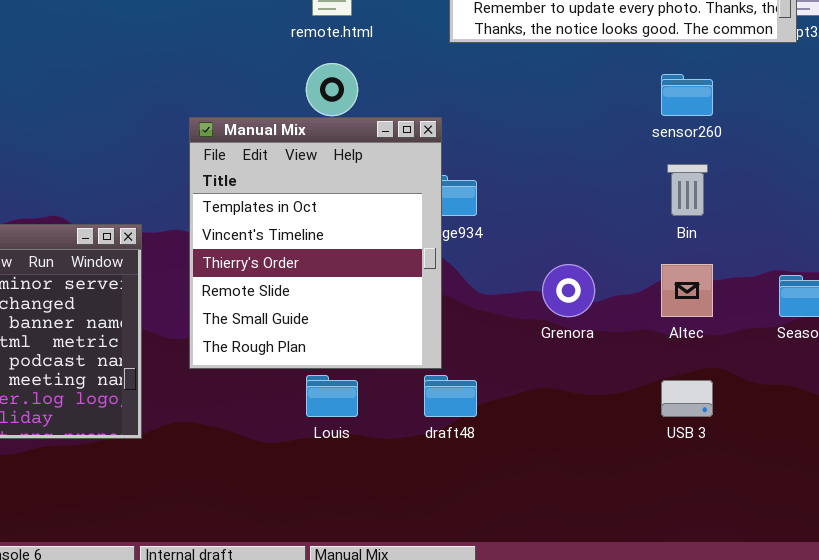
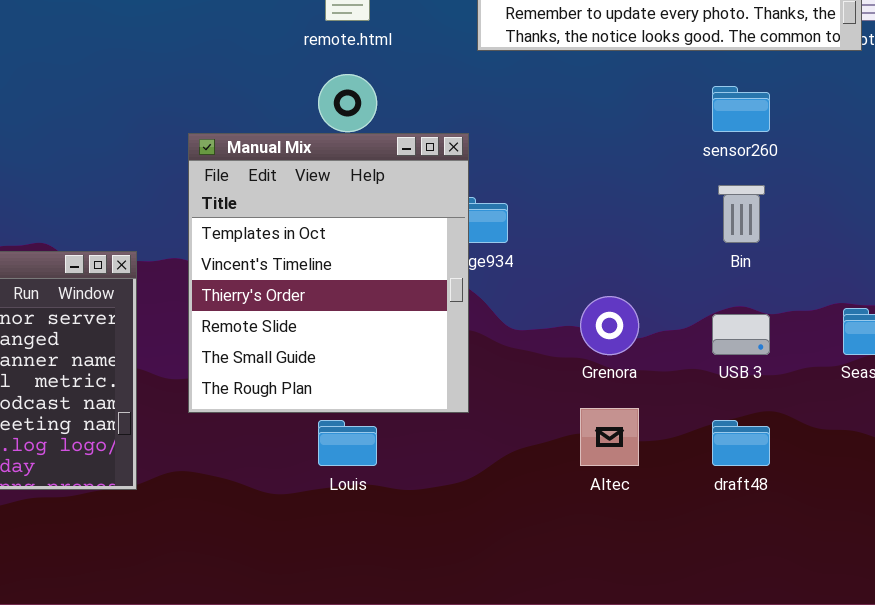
Altec: [661,264,713,317] -> [580,408,639,466], moved
draft48: [424,375,477,417] -> [712,420,770,466], moved
USB 3: [661,380,713,417] -> [712,314,770,355], moved

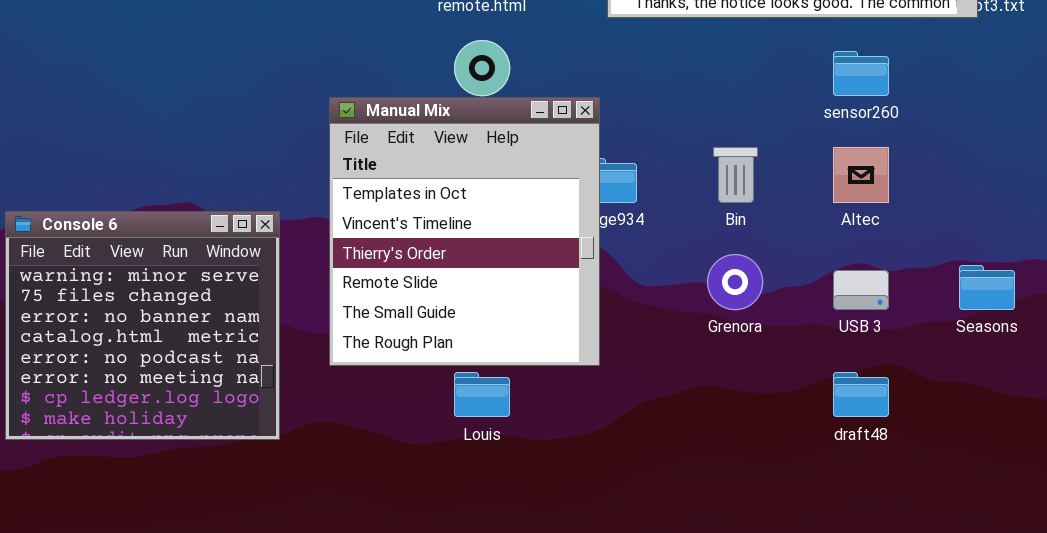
Bin: [718,185,765,243] -> [713,147,758,203], moved
Altec: [580,408,639,466] -> [833,147,889,203], moved

